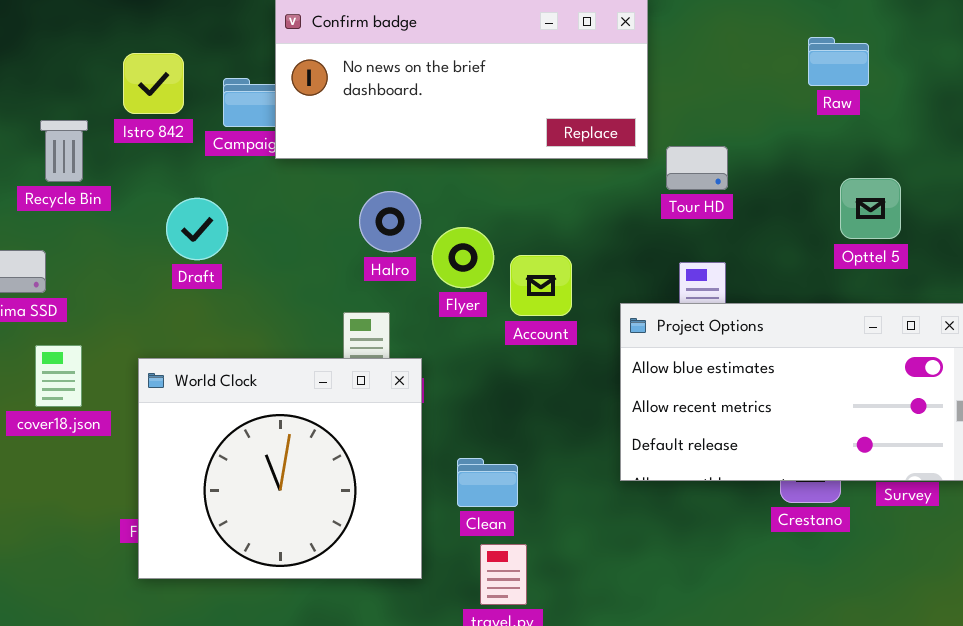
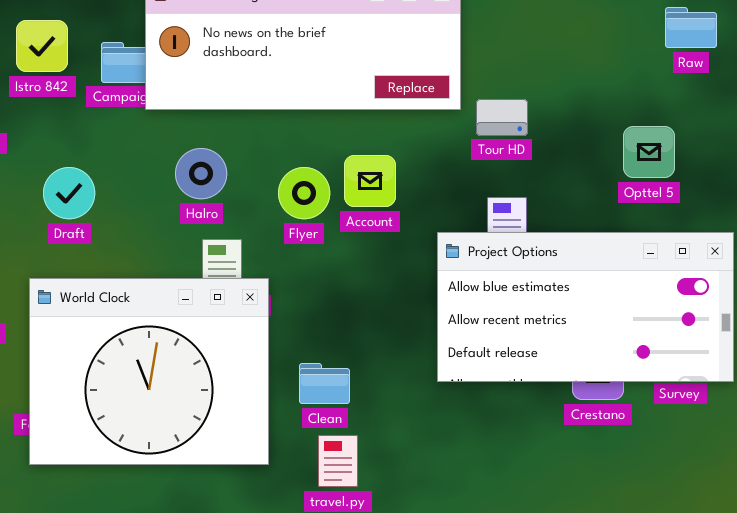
Raw: [808,37,869,86] -> [665,7,717,48], moved
Halro: [359,191,421,252] -> [175,148,227,199], moved
Draft: [166,198,228,260] -> [43,167,95,219], moved
Account: [510,255,572,316] -> [344,155,396,207], moved

